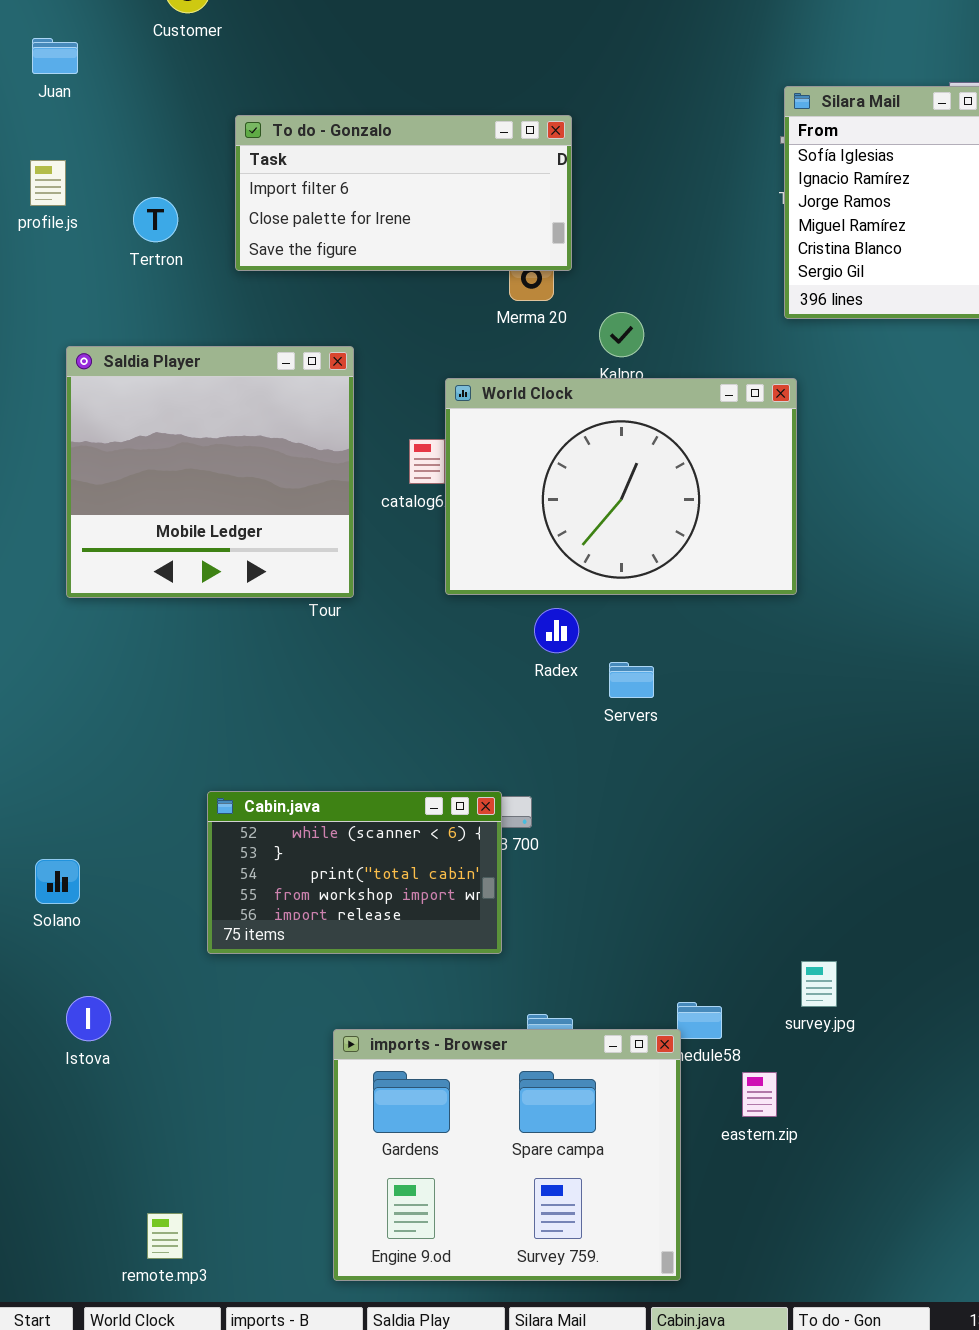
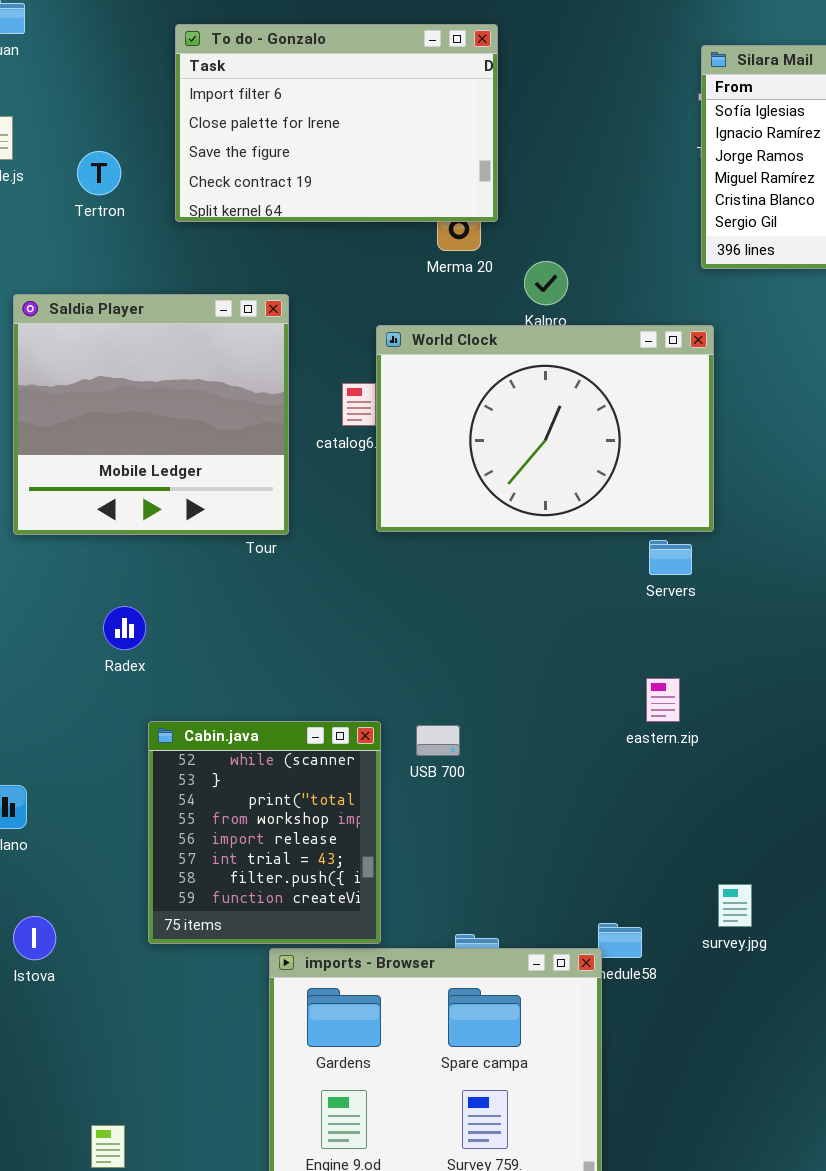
To do - Gonzalo: [235,115,572,271] -> [175,24,498,222], resized
Radex: [534,608,579,653] -> [103,606,146,650], moved
Servers: [609,662,654,698] -> [649,540,692,575], moved
Cabin.java: [207,791,502,954] -> [148,721,381,944], resized
eastern.zip: [742,1072,777,1117] -> [646,678,680,722], moved

